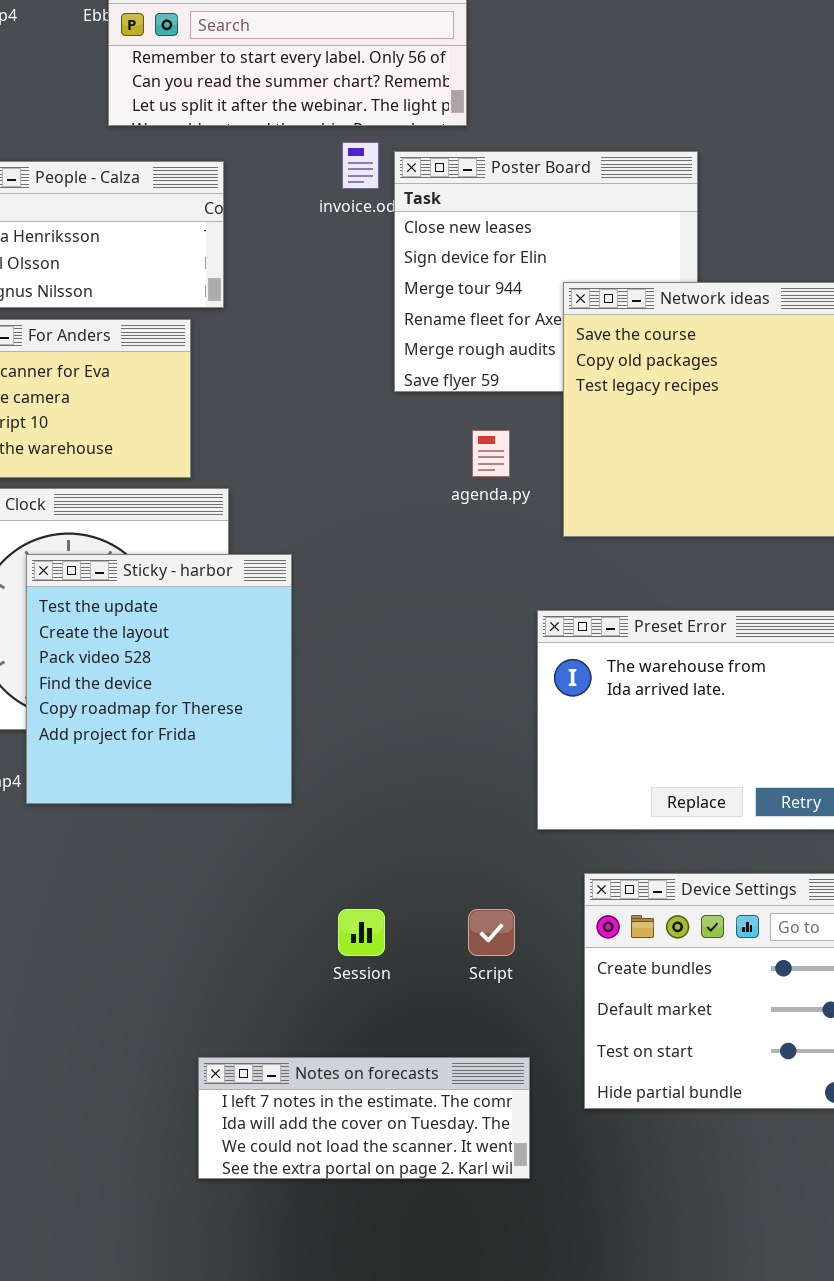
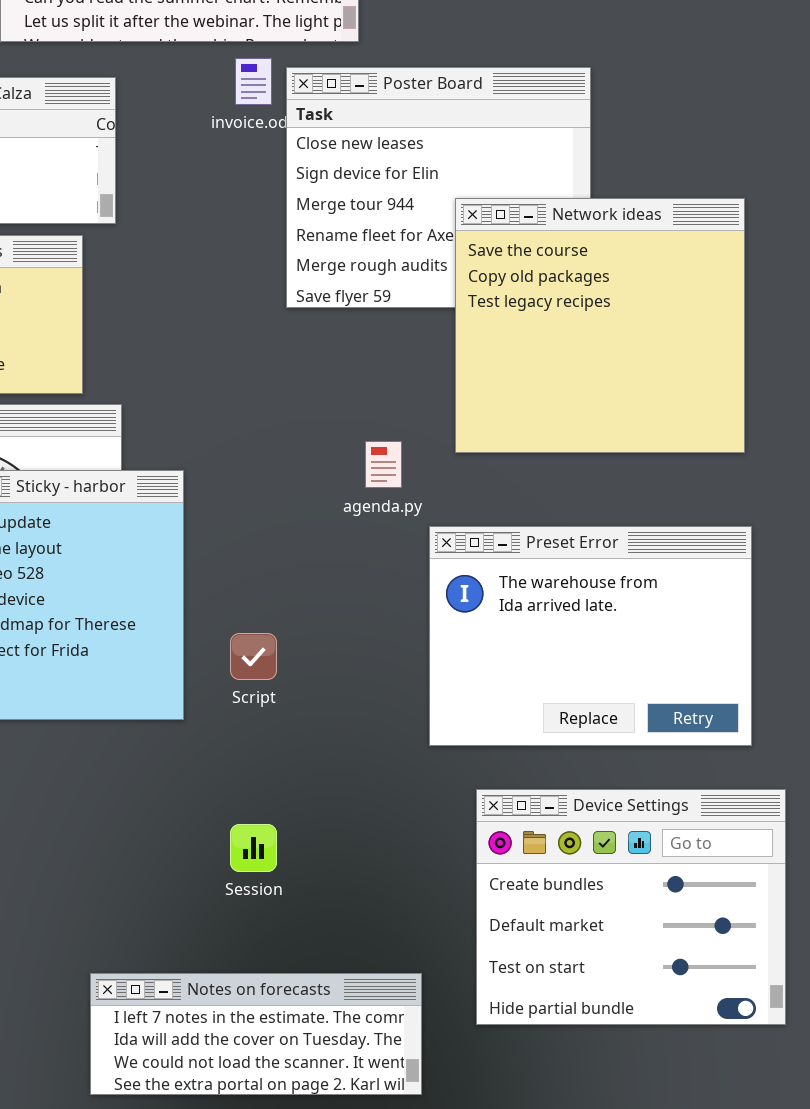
agenda.py: [472,430,510,477] -> [365,441,402,488], moved
Script: [468,909,515,956] -> [230,633,277,680], moved

